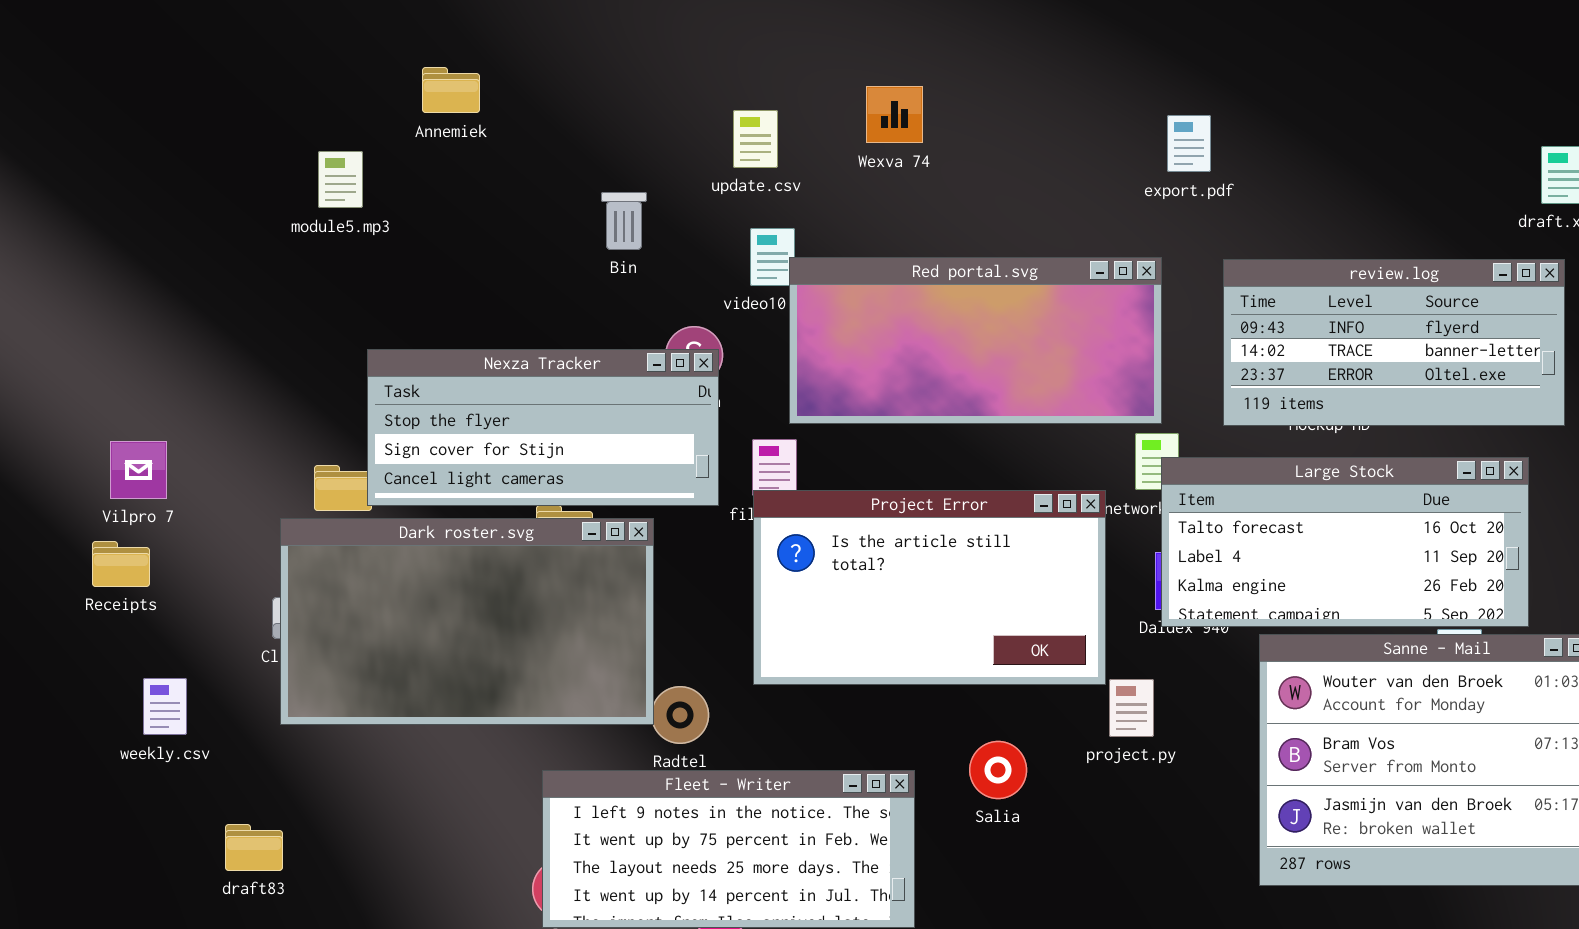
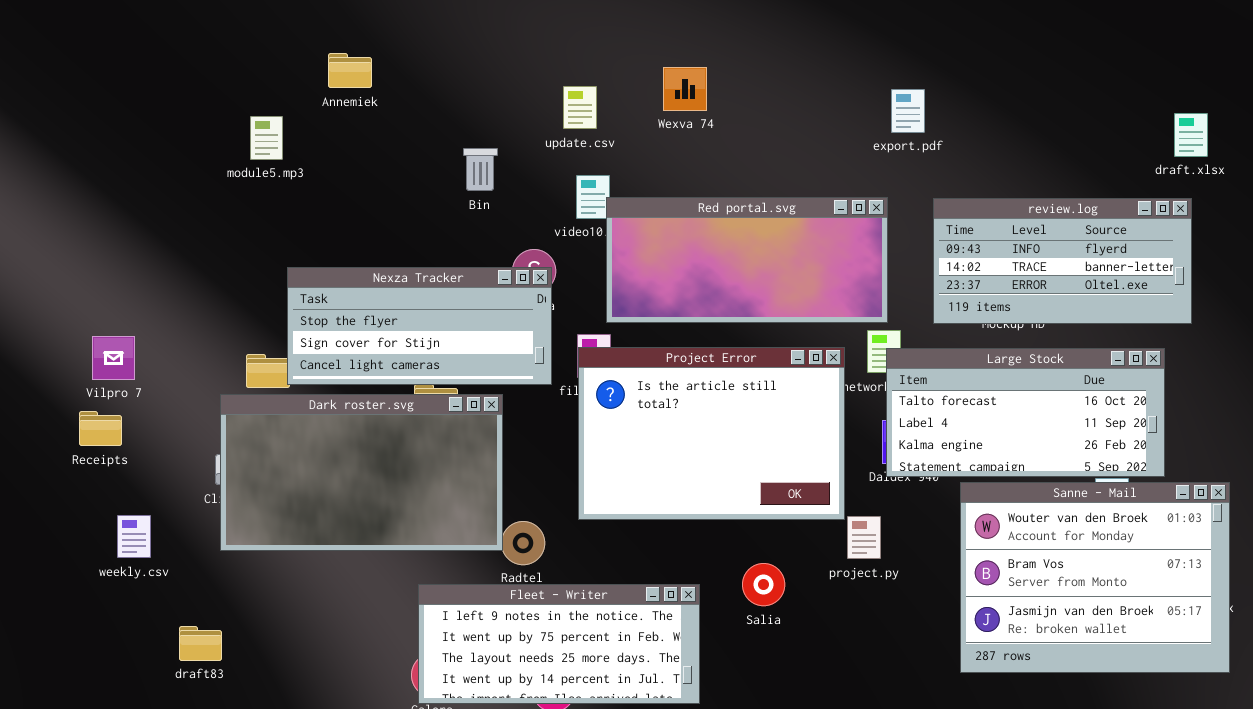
Project Error: [753,490,1106,685] -> [578,347,845,520], resized

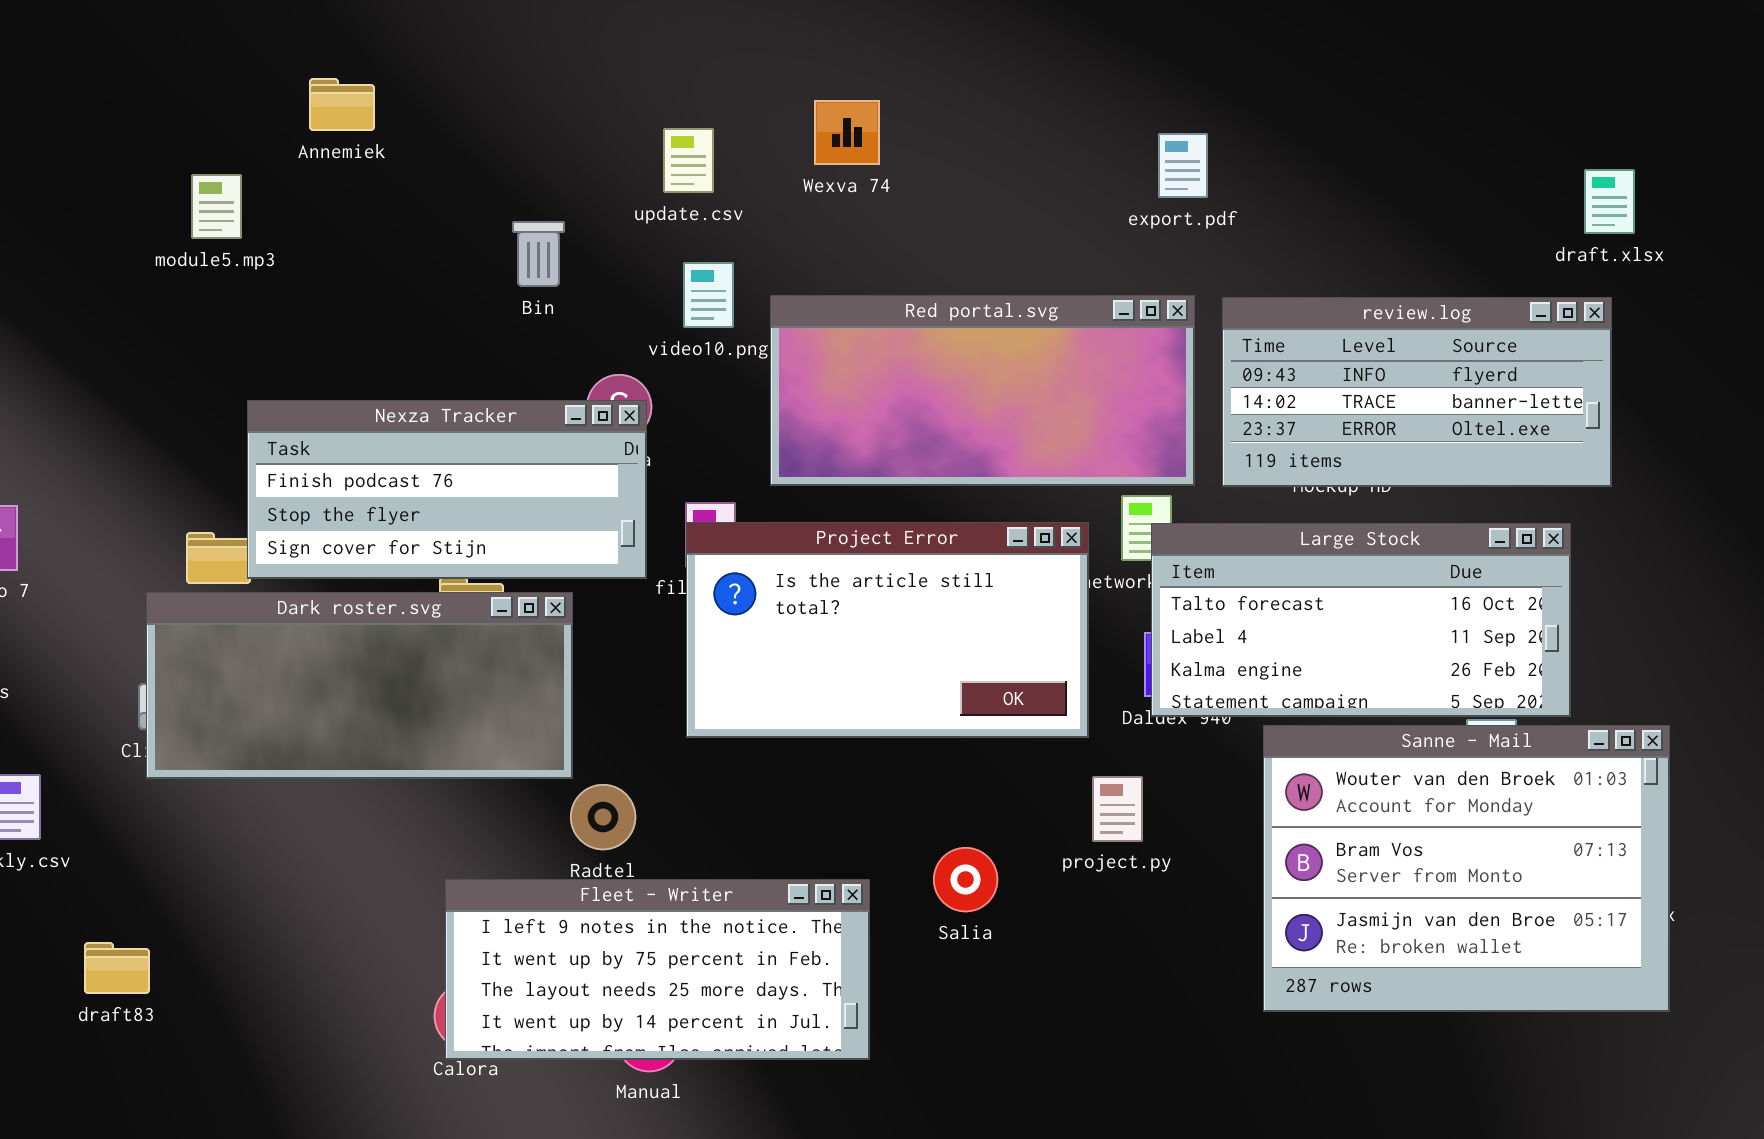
Red portal.svg: [606,197,888,323] -> [770,295,1195,486], moved
Nexza Tracker: [287,267,552,385] -> [247,400,647,579], scrolled up 1 row
Project Error: [578,347,845,520] -> [686,522,1089,738], resized
Dark roster.svg: [220,394,503,551] -> [146,592,573,779], resized

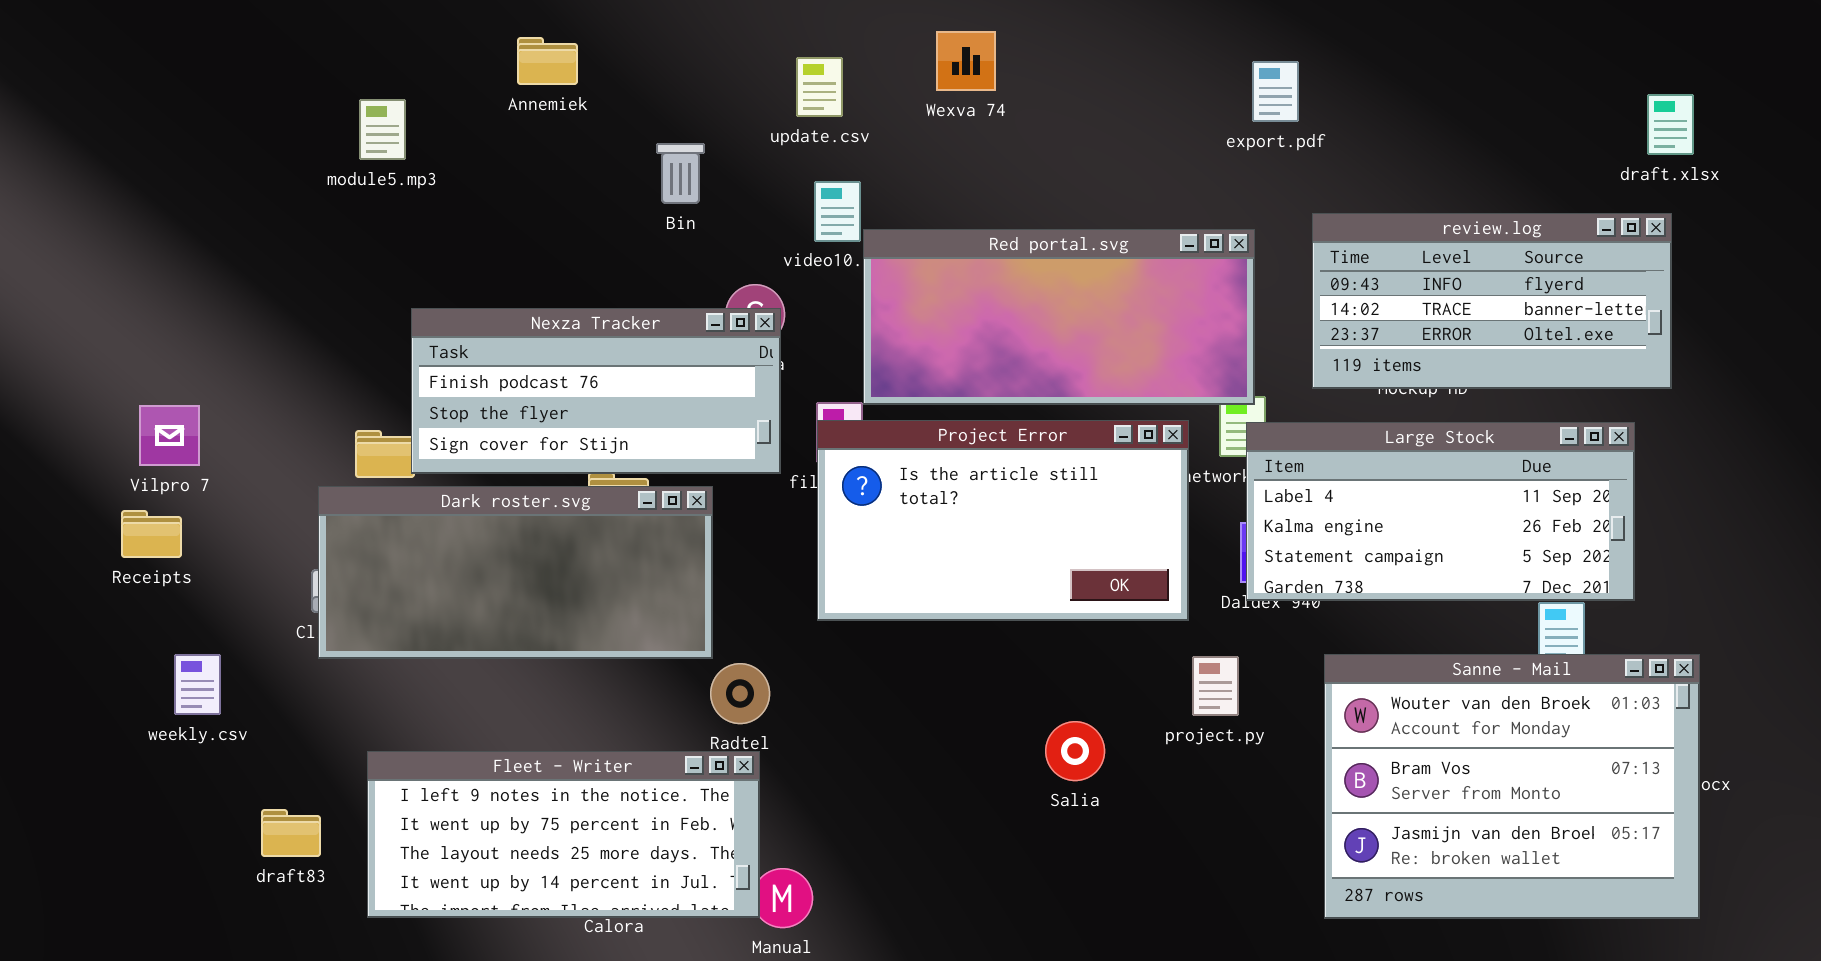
Annemiek: [309,78,375,131] -> [517,37,578,85], moved
Red portal.svg: [770,295,1195,486] -> [863,229,1255,405], moved
Large Stock: [1151,523,1571,717] -> [1246,422,1635,601], scrolled down 1 row
Sanne - Mail: [1263,725,1670,1012] -> [1324,654,1700,919], moved
Fleet - Writer: [445,879,870,1060] -> [367,751,760,918], moved

